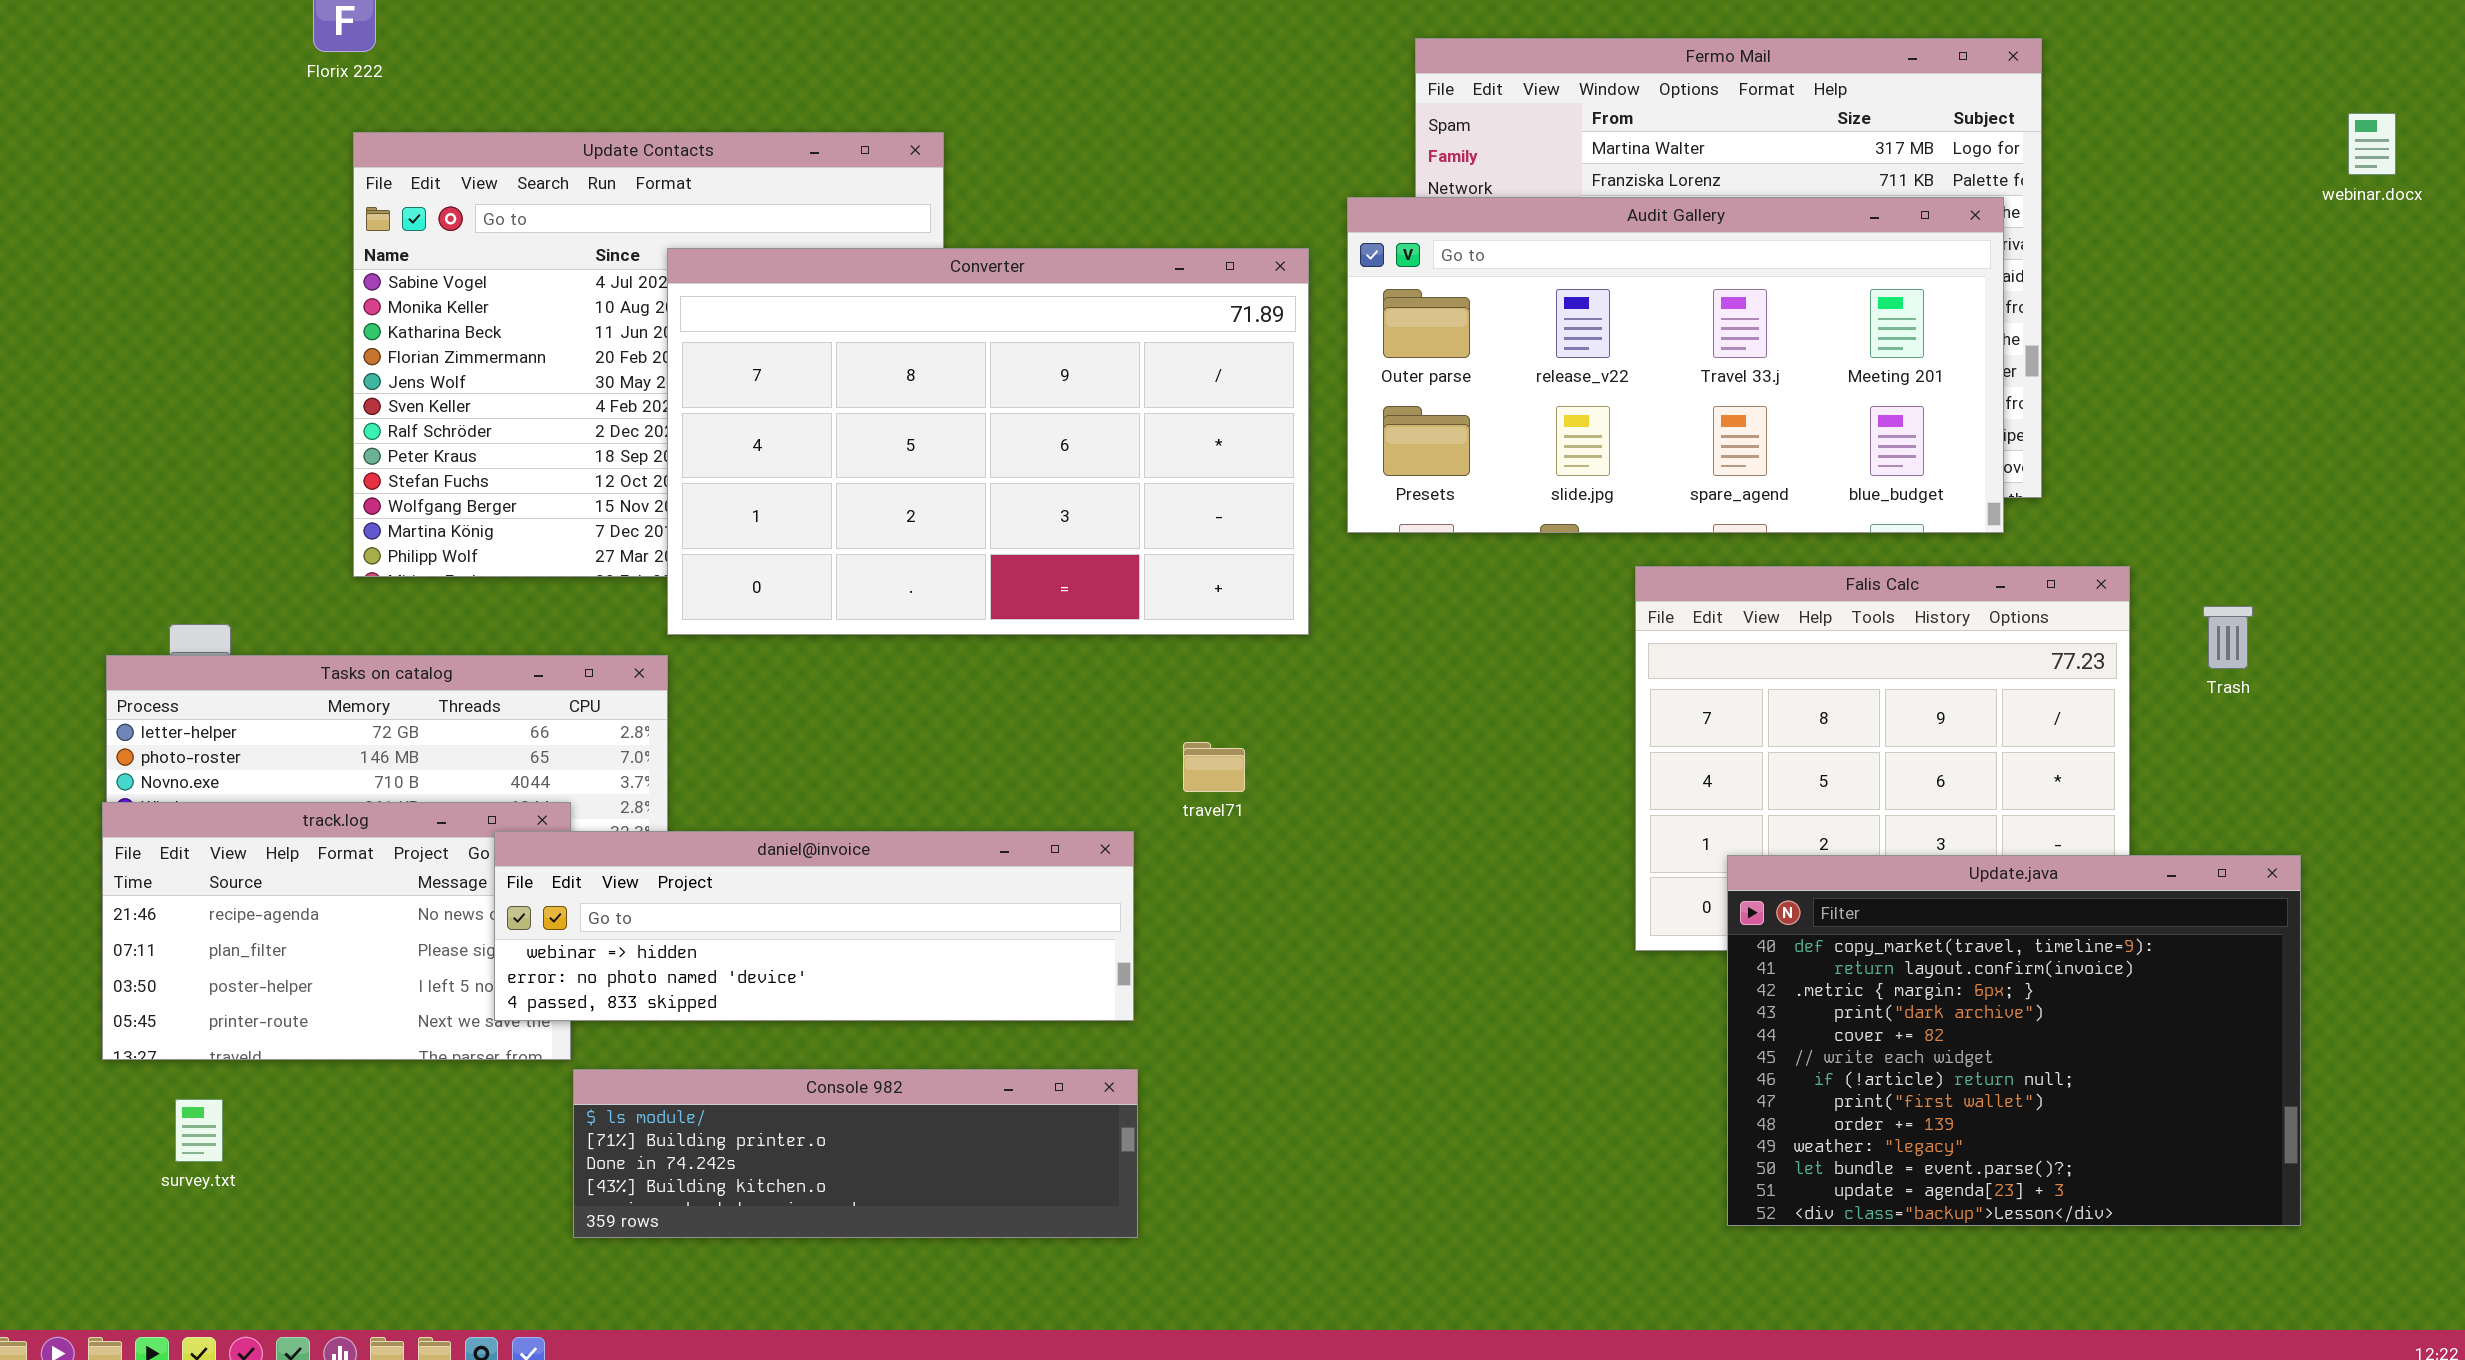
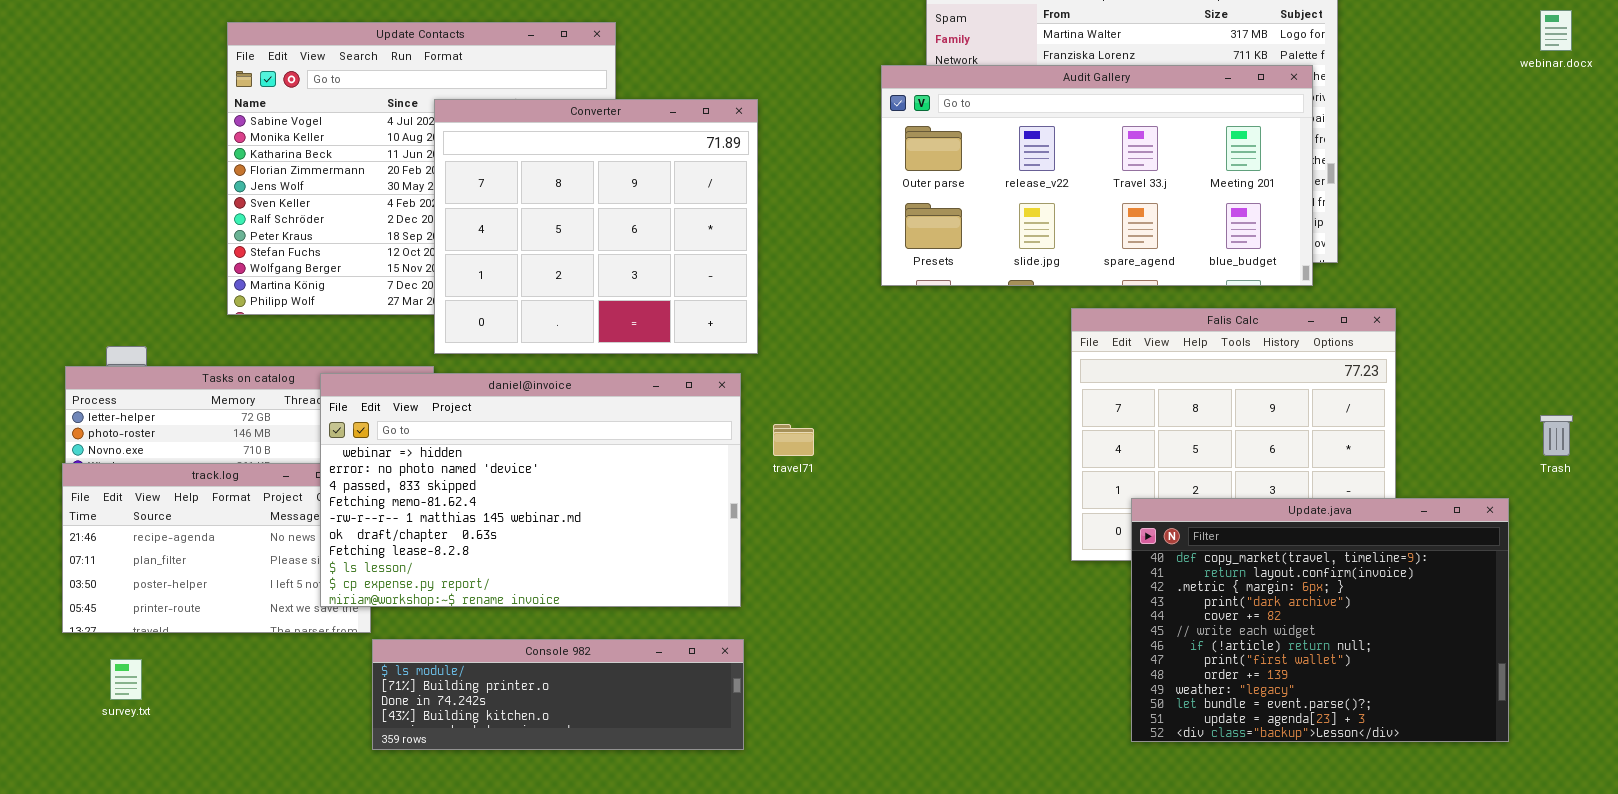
Converter: [667,248,1309,635] -> [434,99,758,354], resized
Trash: [2203,606,2253,669] -> [1540,415,1573,456], moved
daniel@invoice: [494,831,1134,1021] -> [320,373,741,607], resized

